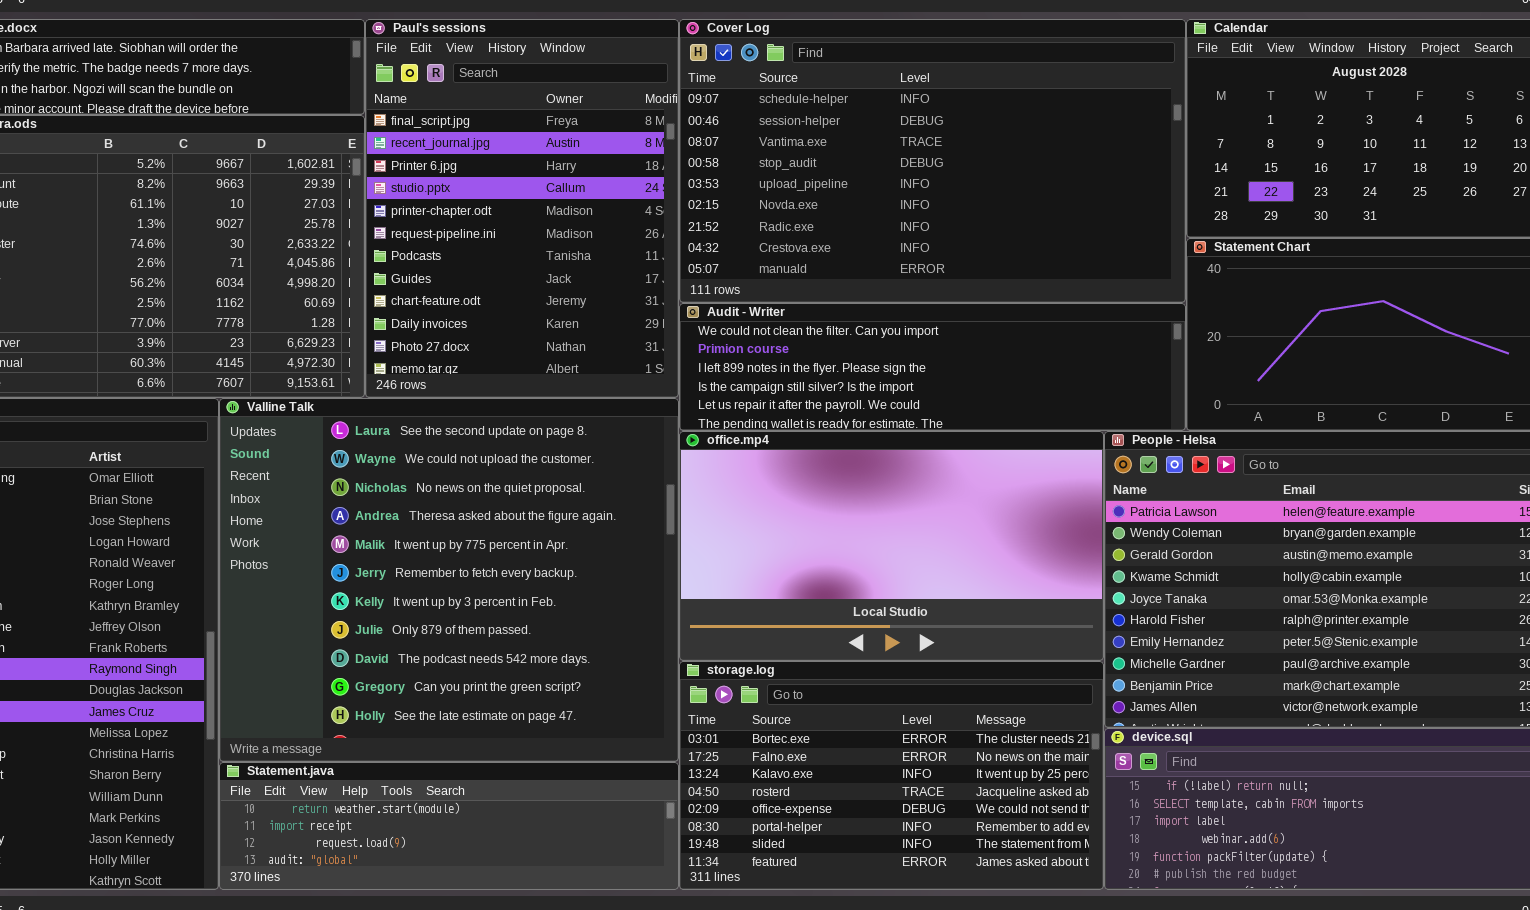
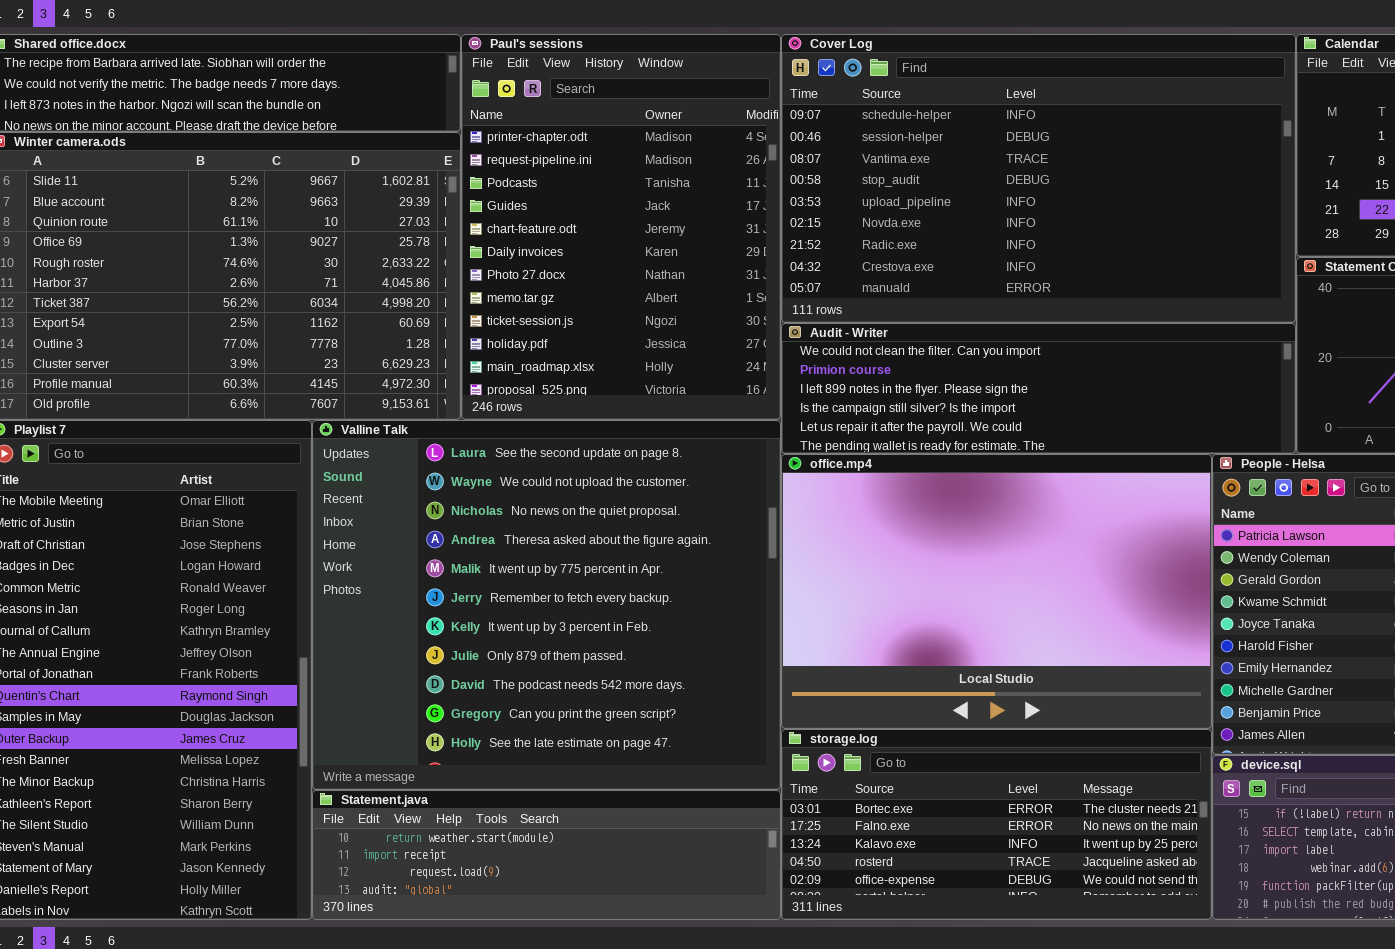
Paul's sessions: [365,19,679,398] -> [461,34,781,420], scrolled down 4 rows
office.mp4: [679,431,1104,661] -> [781,454,1212,729], resized
storage.log: [679,661,1104,890] -> [781,729,1212,920], resized

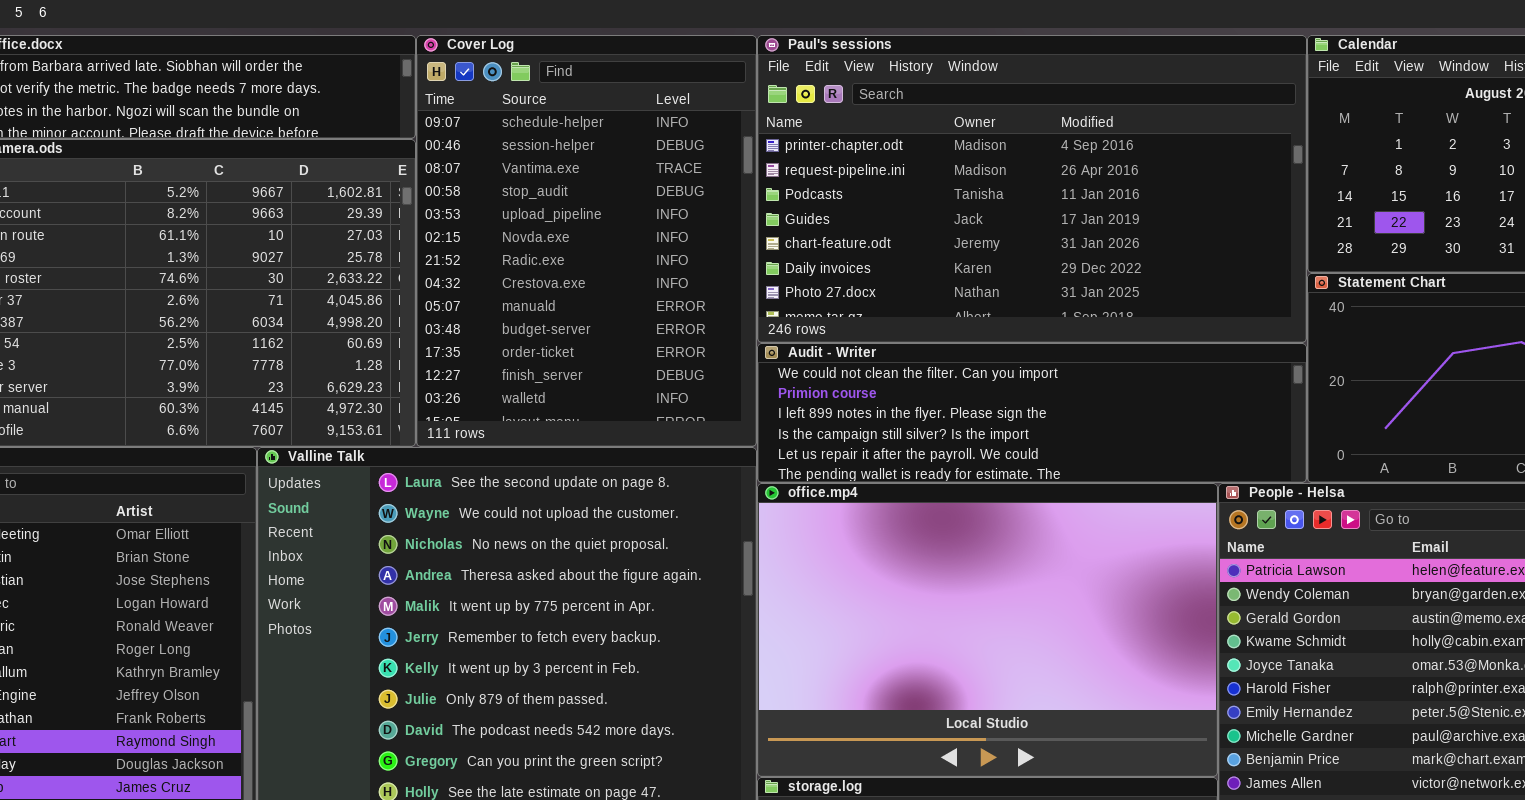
Paul's sessions: [461,34,781,420] -> [757,35,1307,343], moved, resized
Cover Log: [781,34,1296,323] -> [416,35,757,447], moved, resized

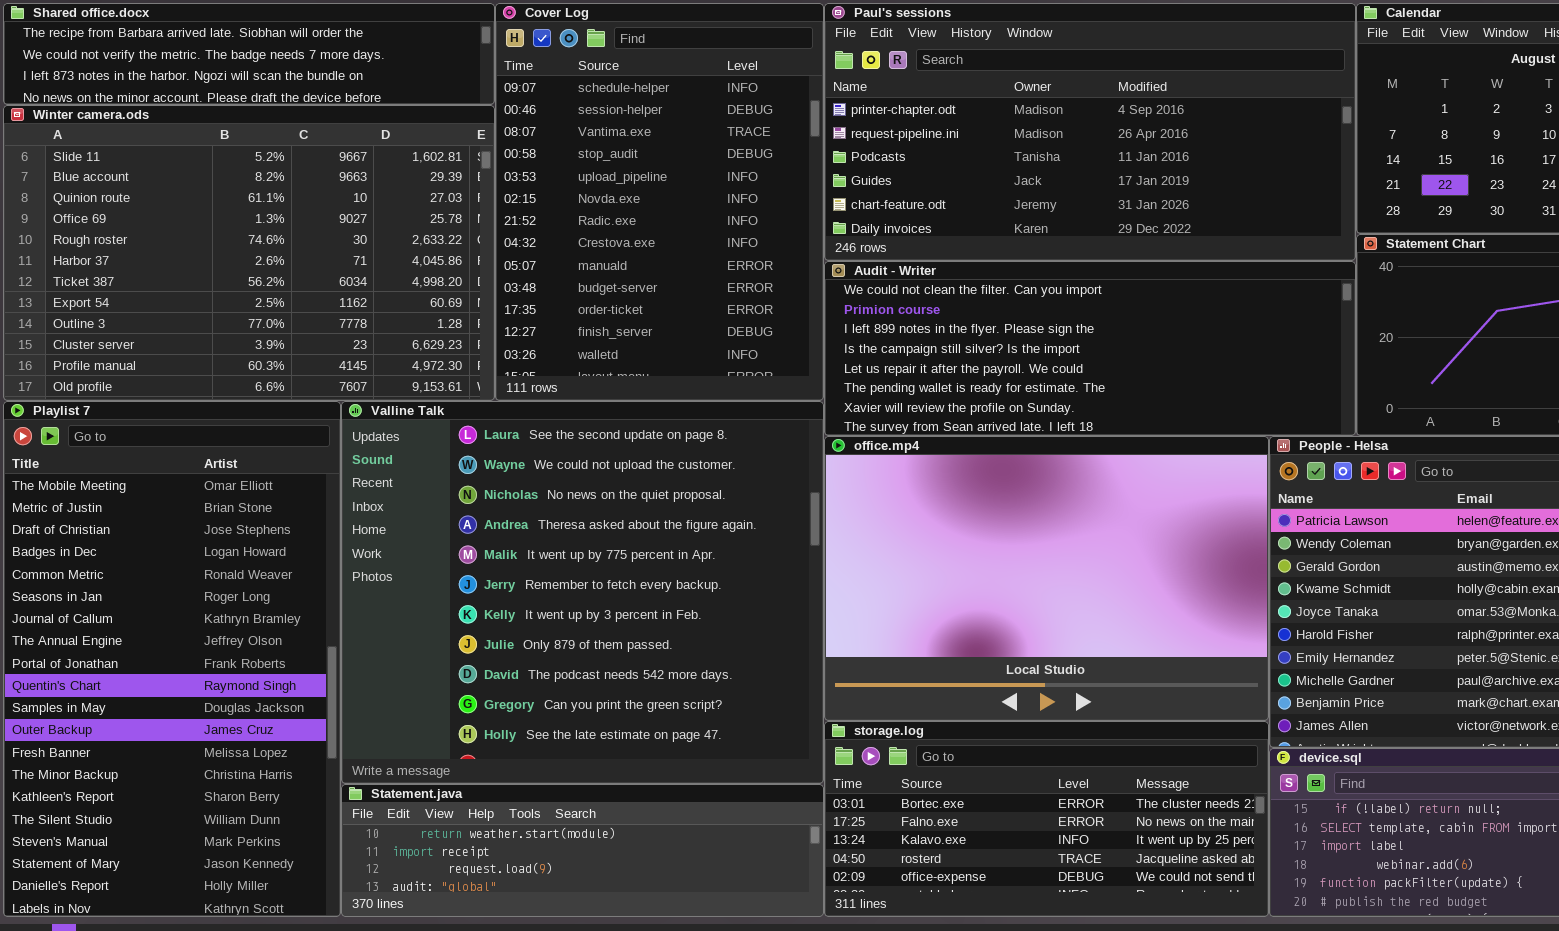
Paul's sessions: [757,35,1307,343] -> [824,3,1356,261], resized
Audit - Writer: [757,343,1307,483] -> [824,261,1356,436], resized

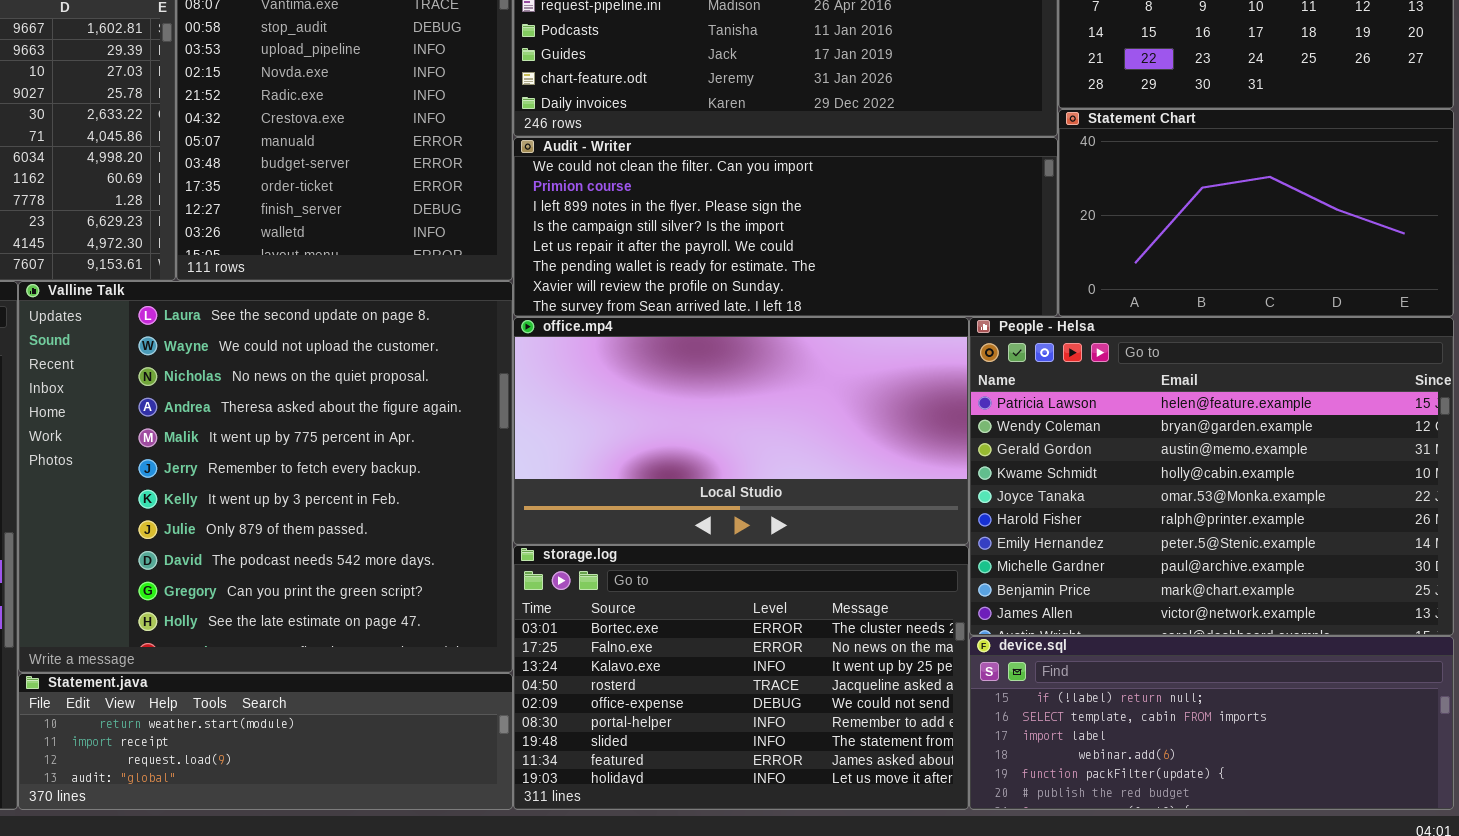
office.mp4: [824,436,1269,721] -> [513,317,969,545], resized
storage.log: [824,721,1269,917] -> [513,545,969,810], resized

